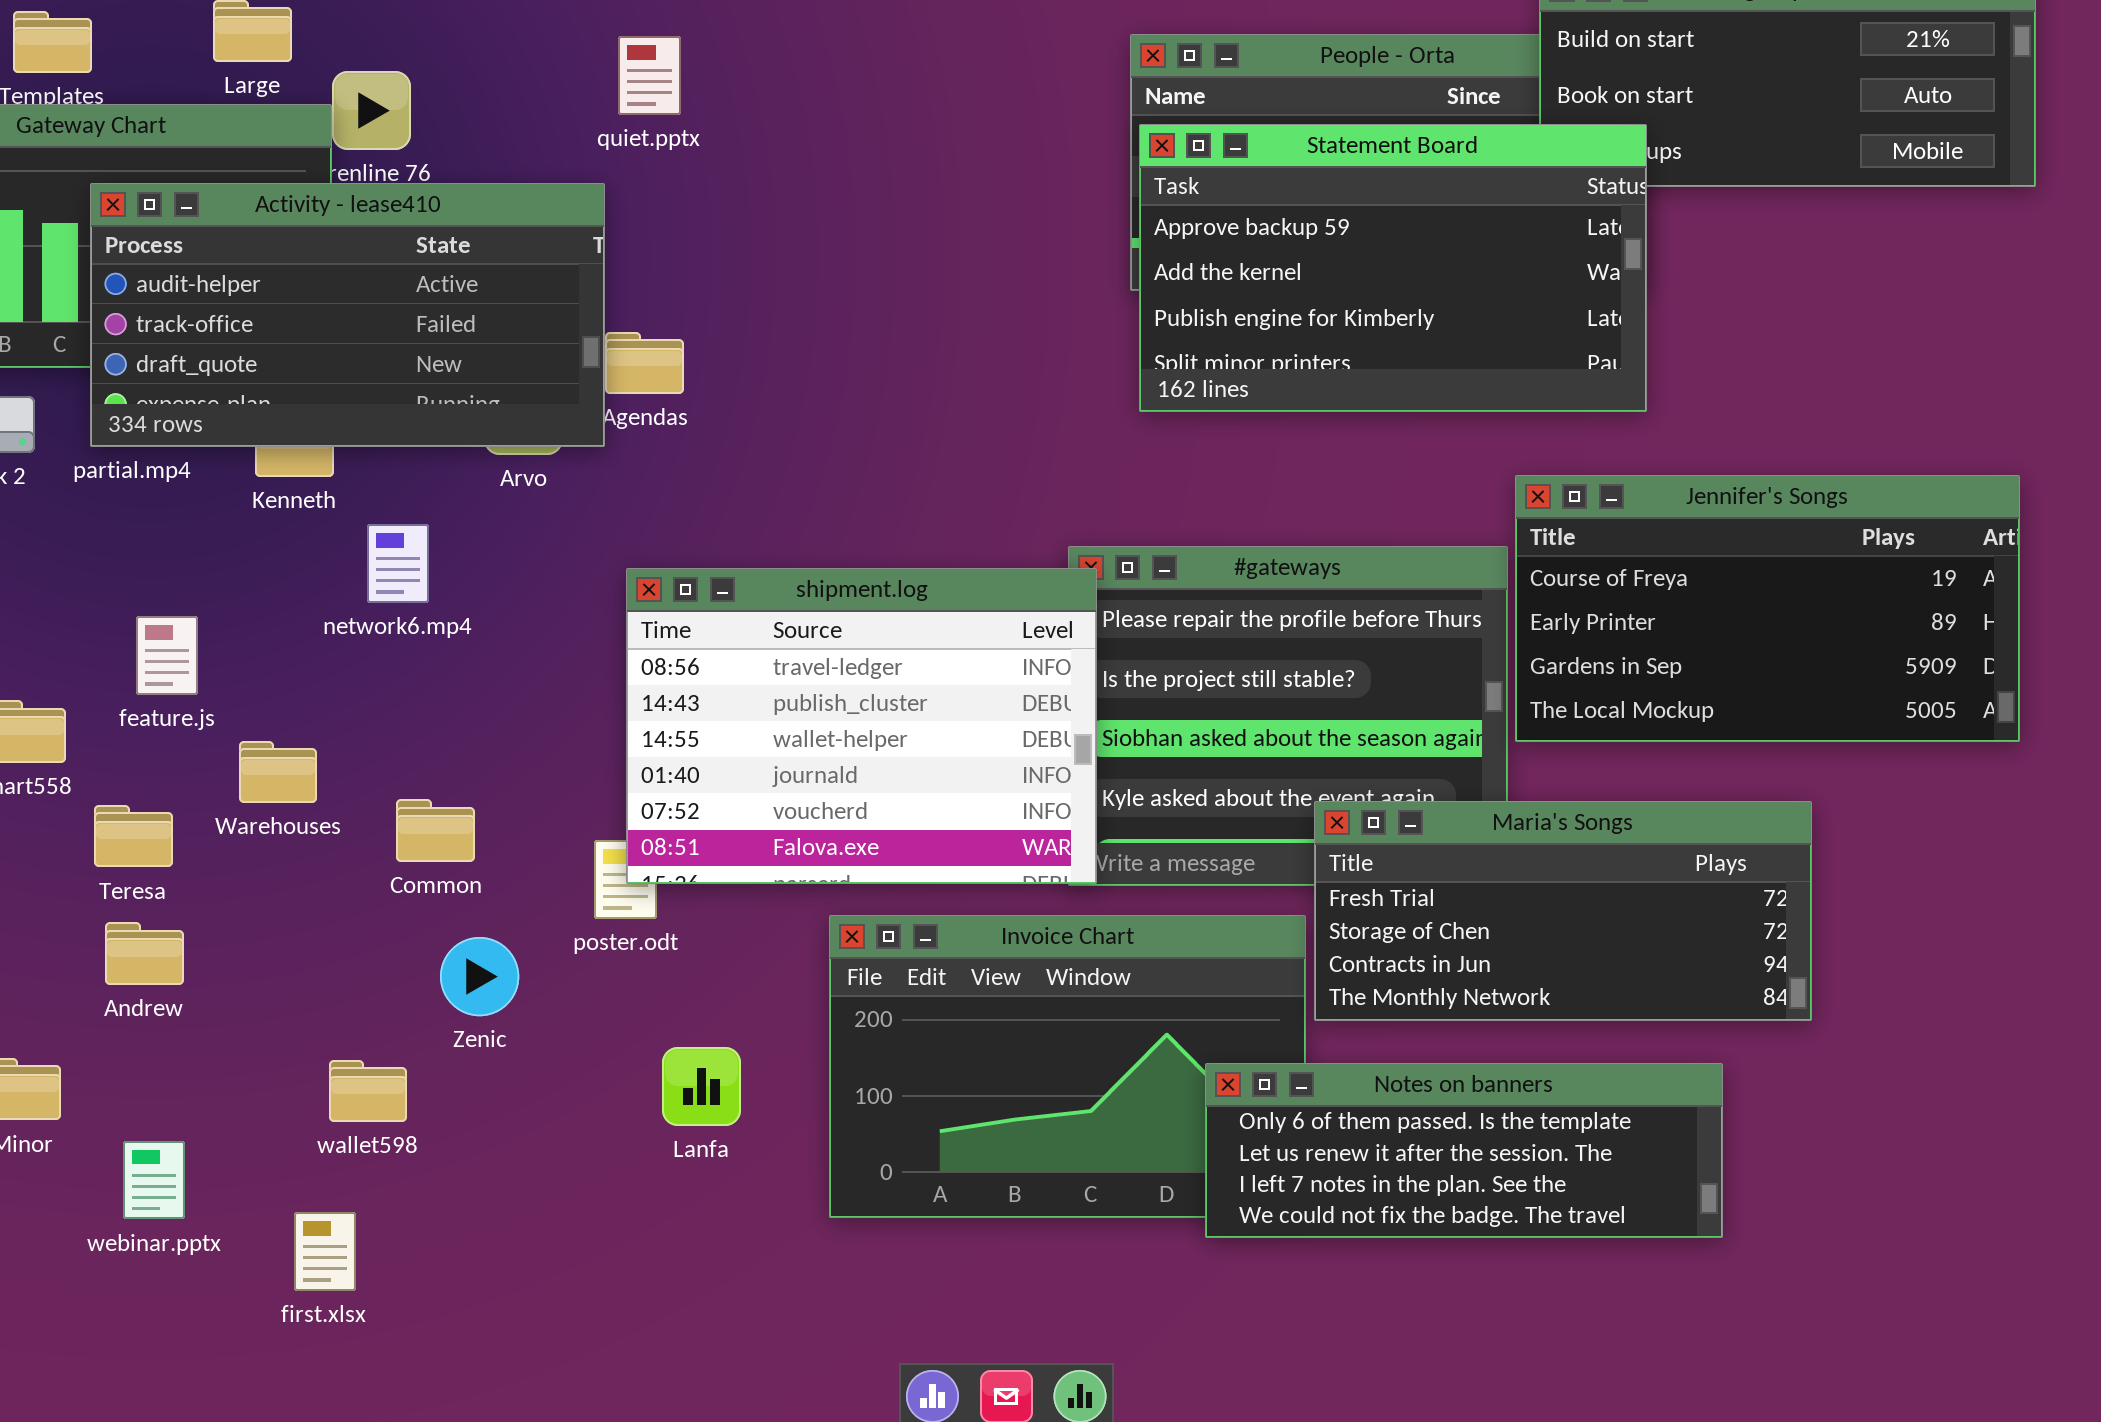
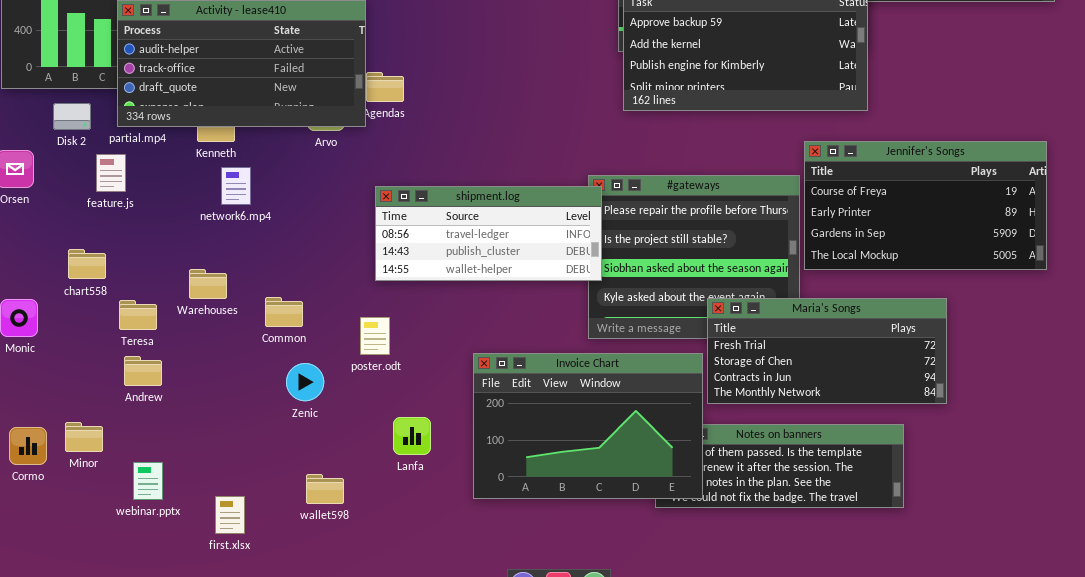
network6.mp4: [367,524,429,603] -> [221,167,251,205], moved
shipment.log: [626,568,1097,884] -> [375,186,602,281], resized
feature.js: [136,616,198,695] -> [96,154,126,192], moved
Invoice Chart: [829,915,1306,1218] -> [473,353,703,499], raised
wallet598: [329,1060,407,1122] -> [306,474,344,504], moved

